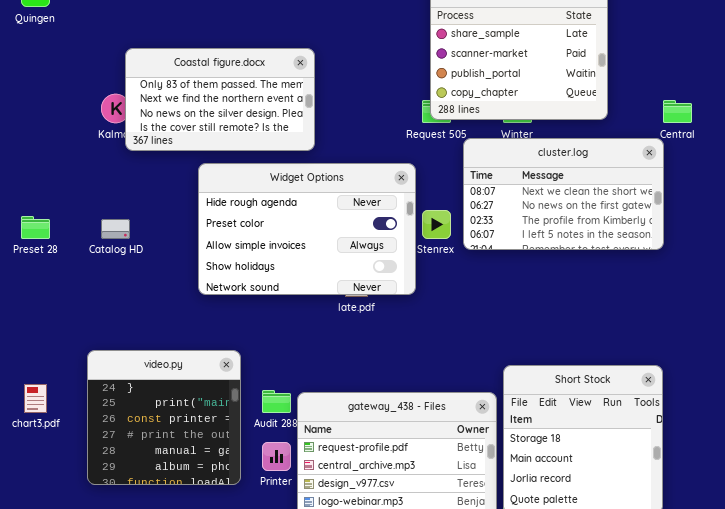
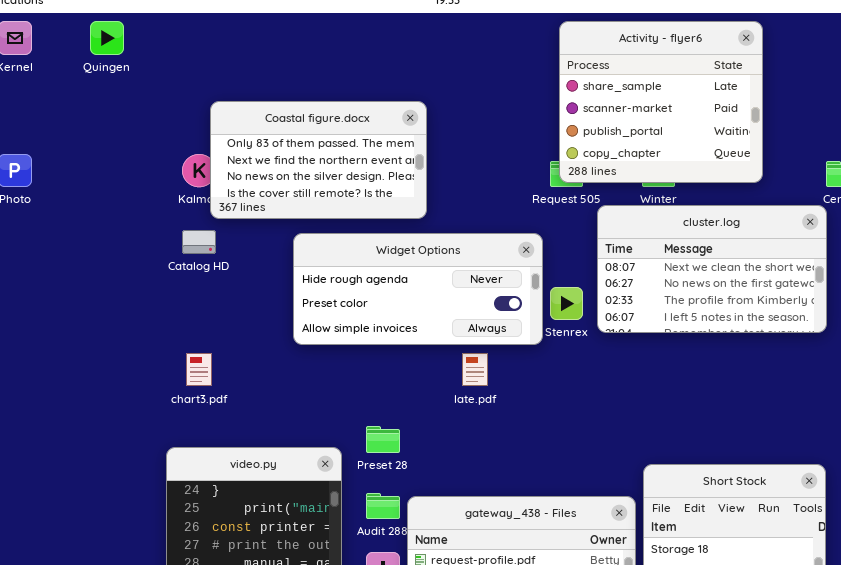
Widget Options: [198,163,416,295] -> [293,233,543,345], resized
Preset 28: [21,216,50,239] -> [366,426,400,453], moved
Catalog HD: [101,219,130,239] -> [182,230,216,254], moved
chart3.pdf: [24,384,47,413] -> [186,353,212,386], moved

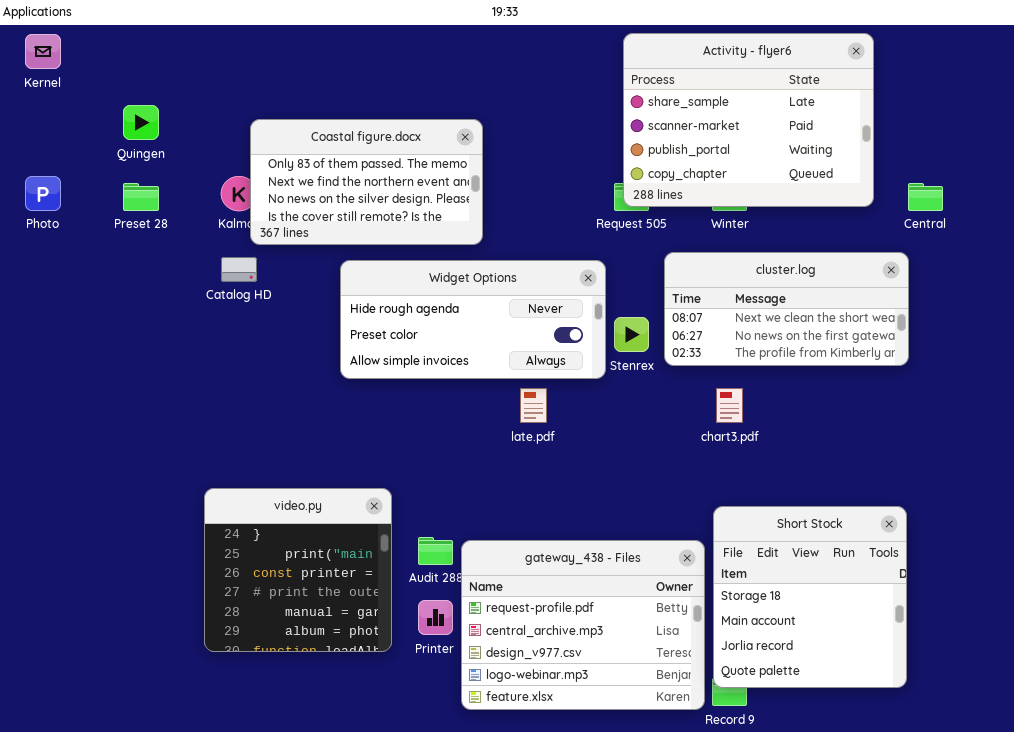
Activity - flyer6: [559,21,763,183] -> [623,33,874,207], resized
Quingen: [90,21,124,55] -> [123,105,159,140], moved
cluster.log: [597,205,827,333] -> [664,252,909,366], resized
chart3.pdf: [186,353,212,386] -> [716,388,743,423], moved
Preset 28: [366,426,400,453] -> [123,183,159,211], moved

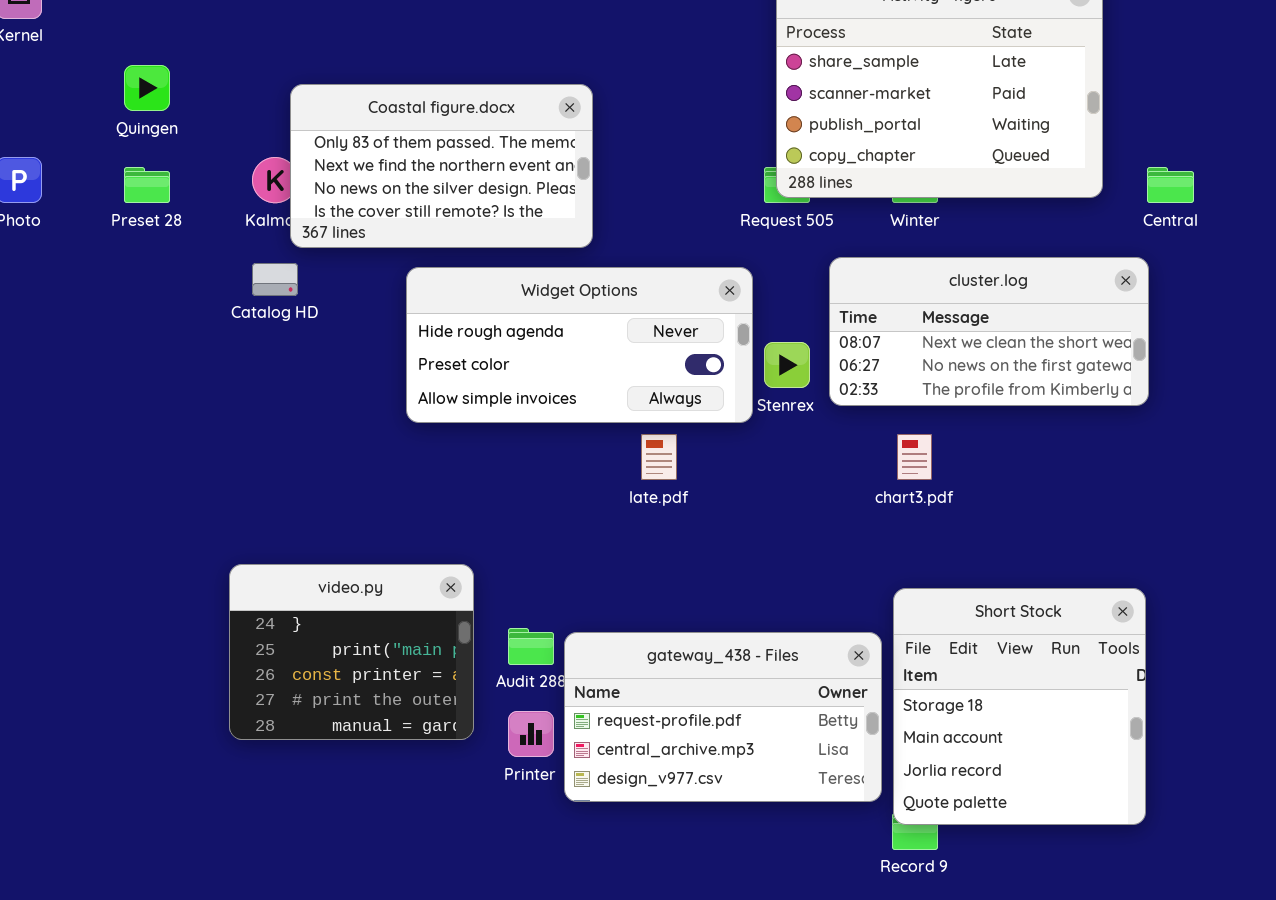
video.py: [204,488,392,652] -> [229,564,474,740], resized
gateway_438 - Files: [461,540,705,710] -> [564,632,882,802], resized

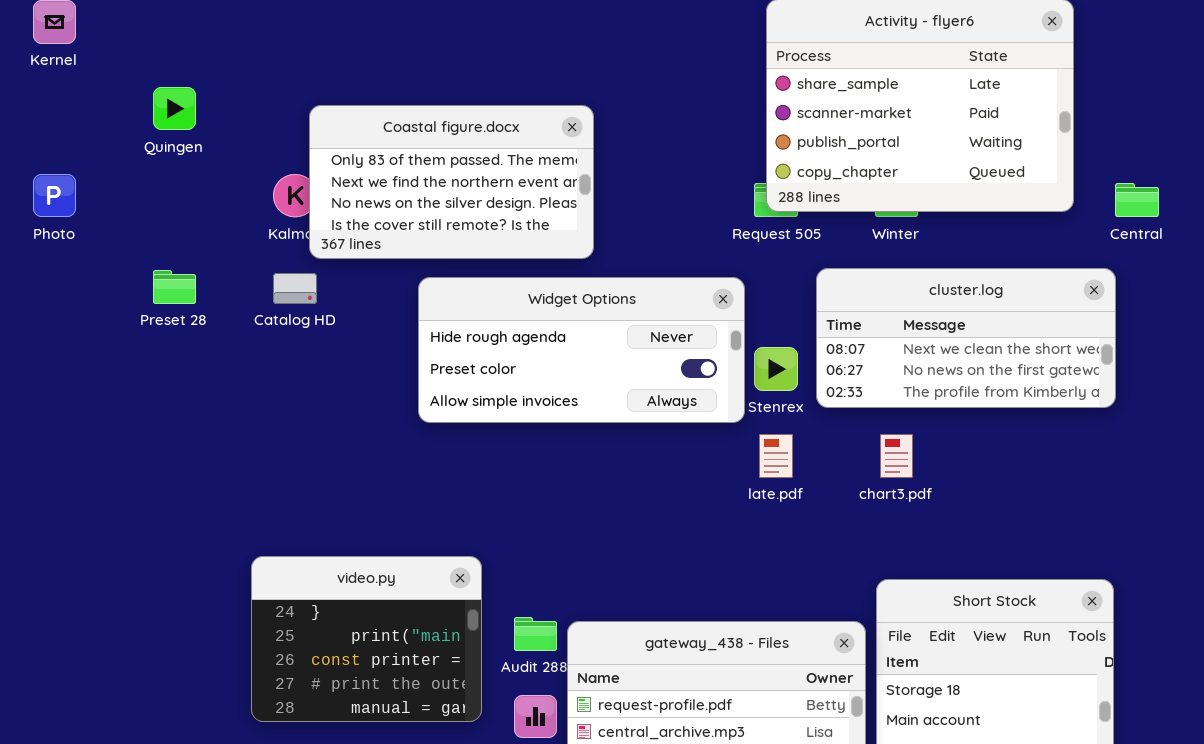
Preset 28: [124,167,170,203] -> [153,270,196,304], moved
late.pdf: [641,434,677,480] -> [759,434,793,478], moved

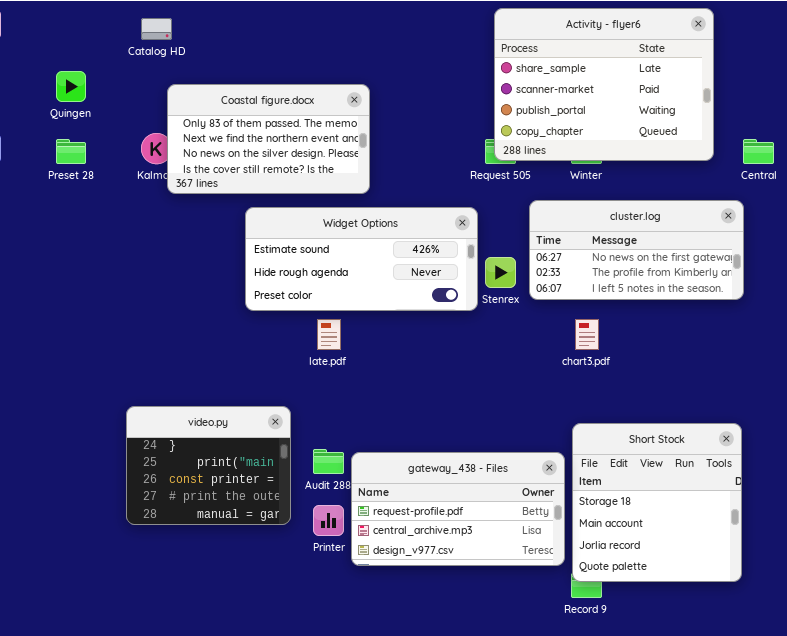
cluster.log: [816,268,1116,408] -> [529,200,744,300], scrolled down 1 row
Preset 28: [153,270,196,304] -> [56,139,86,164], moved
Catalog HD: [273,273,317,304] -> [141,18,172,40], moved
Widget Options: [418,277,745,423] -> [245,207,478,311], scrolled up 1 row
late.pdf: [759,434,793,478] -> [317,319,341,350], moved

